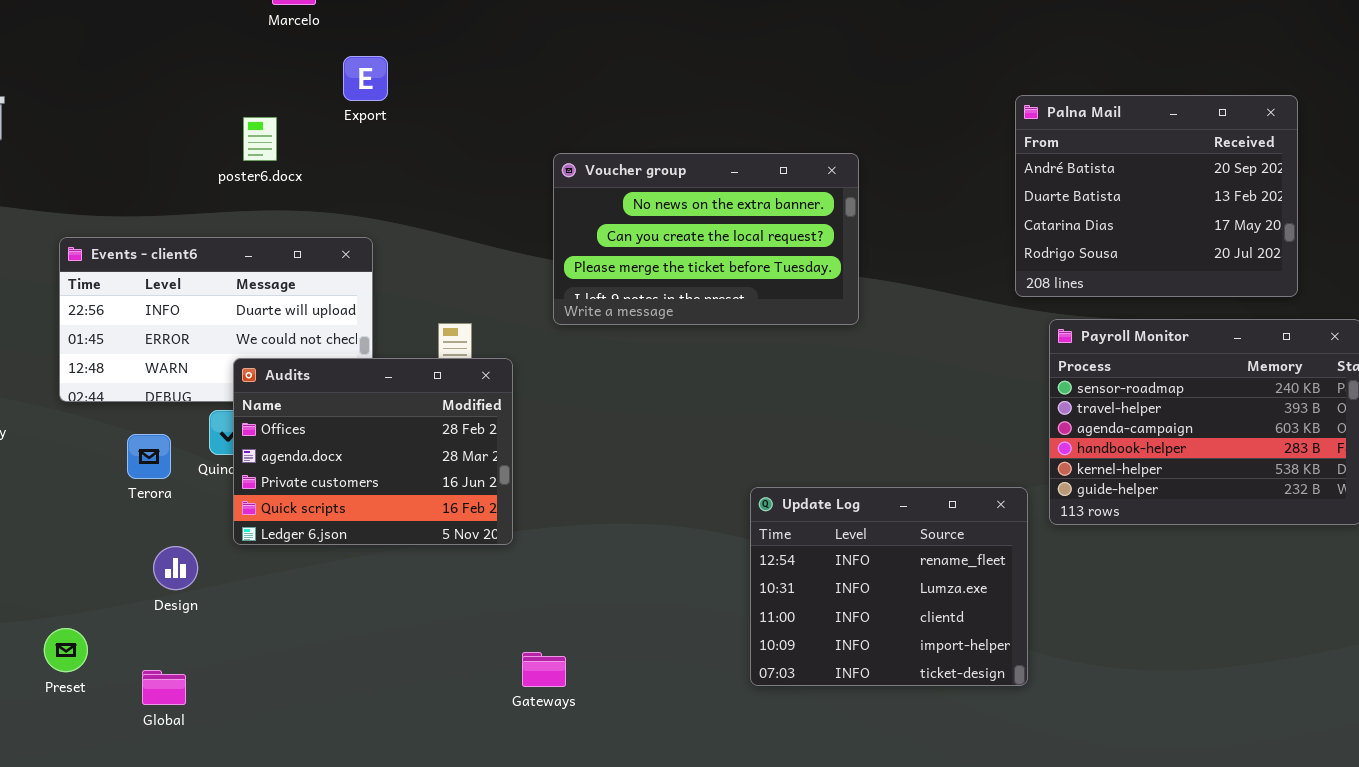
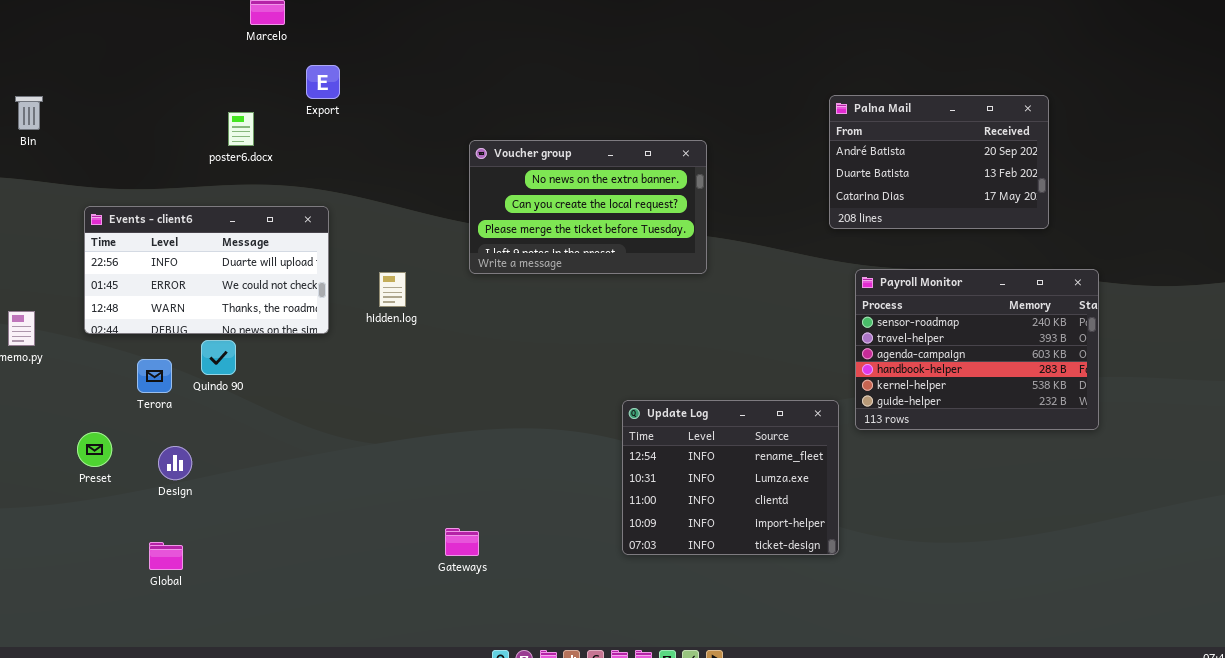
Palna Mail: [1015,95,1298,297] -> [829,95,1049,229], resized
Audits: [233,358,513,545] -> none, closed
Preset: [44,628,88,672] -> [77,432,112,467], moved

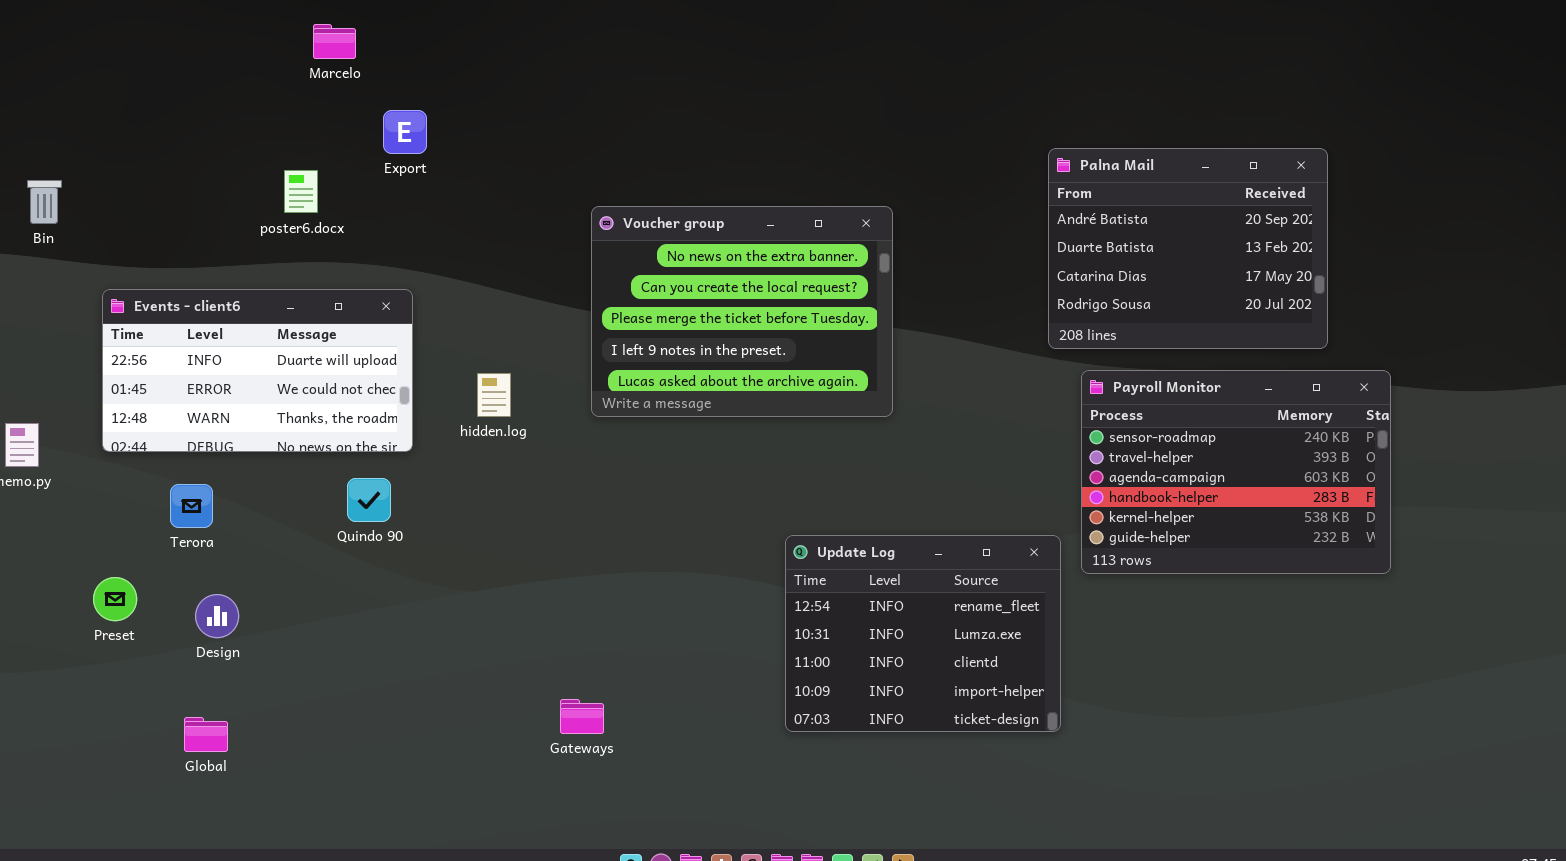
Palna Mail: [829,95,1049,229] -> [1048,148,1328,349], resized
Bin: [15,96,43,130] -> [27,180,62,224], moved
Voucher group: [469,140,707,274] -> [591,206,893,417], resized
Quindo 90: [201,340,236,375] -> [347,478,391,522], moved

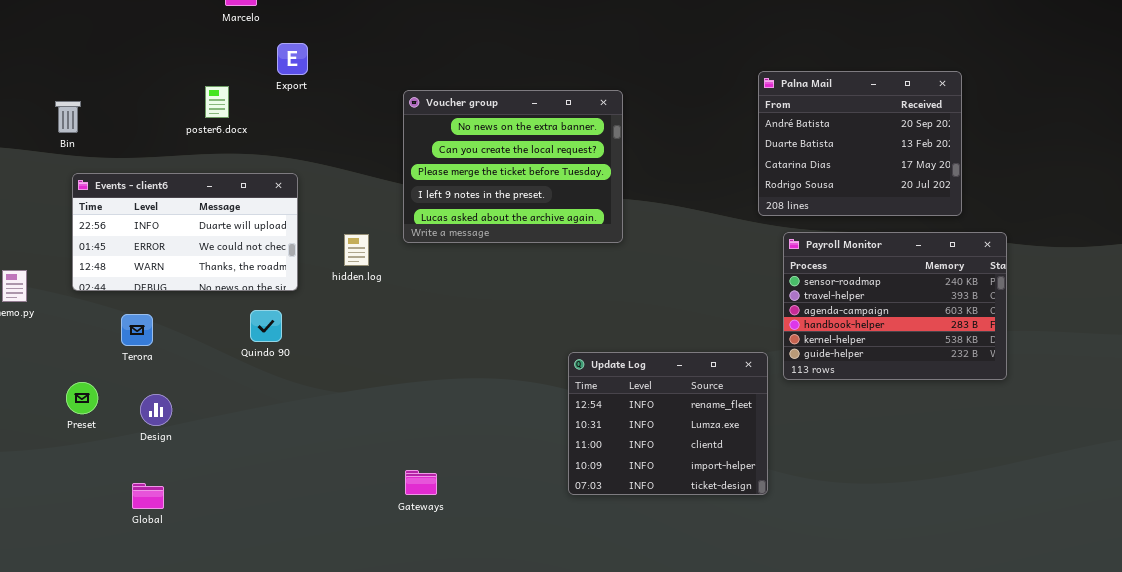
Bin: [27,180,62,224] -> [55,101,81,133], moved
Voucher group: [591,206,893,417] -> [403,90,623,243], moved

